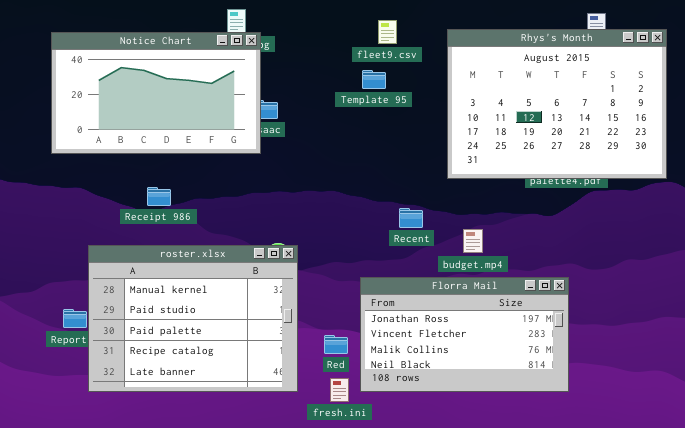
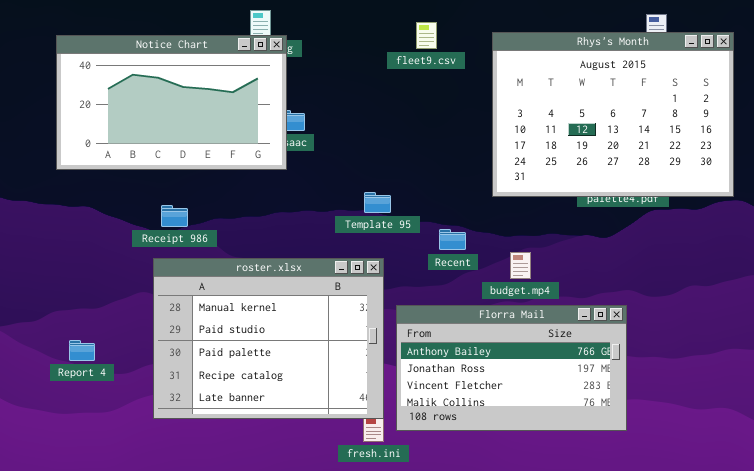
Template 95: [362,70,386,89] -> [364,192,391,213], moved
roster.xlsx: [88,245,298,392] -> [153,258,384,419], moved
Florra Mail: [360,277,569,392] -> [396,305,627,431], scrolled up 1 row

